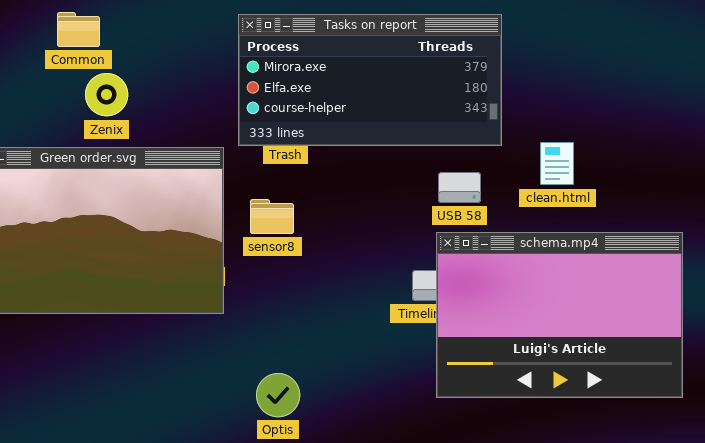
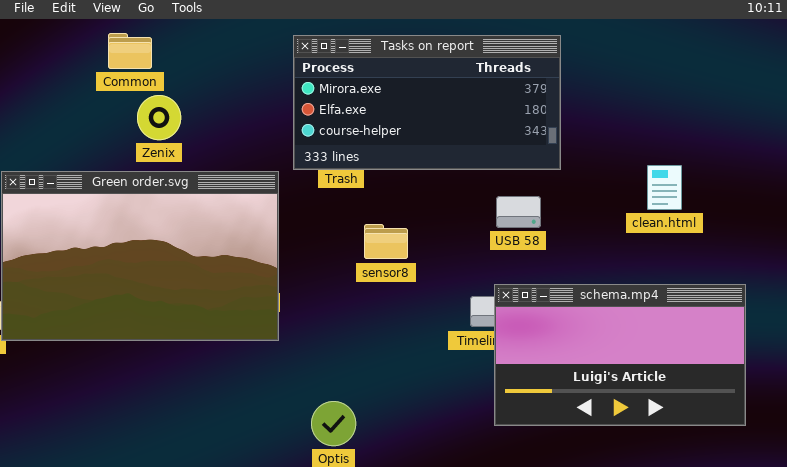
clean.html: [540,142,574,185] -> [647,165,682,210], moved
sensor8: [250,199,294,234] -> [364,224,408,259], moved
schema.mp4: [436,232,683,398] -> [494,284,746,426], resized

